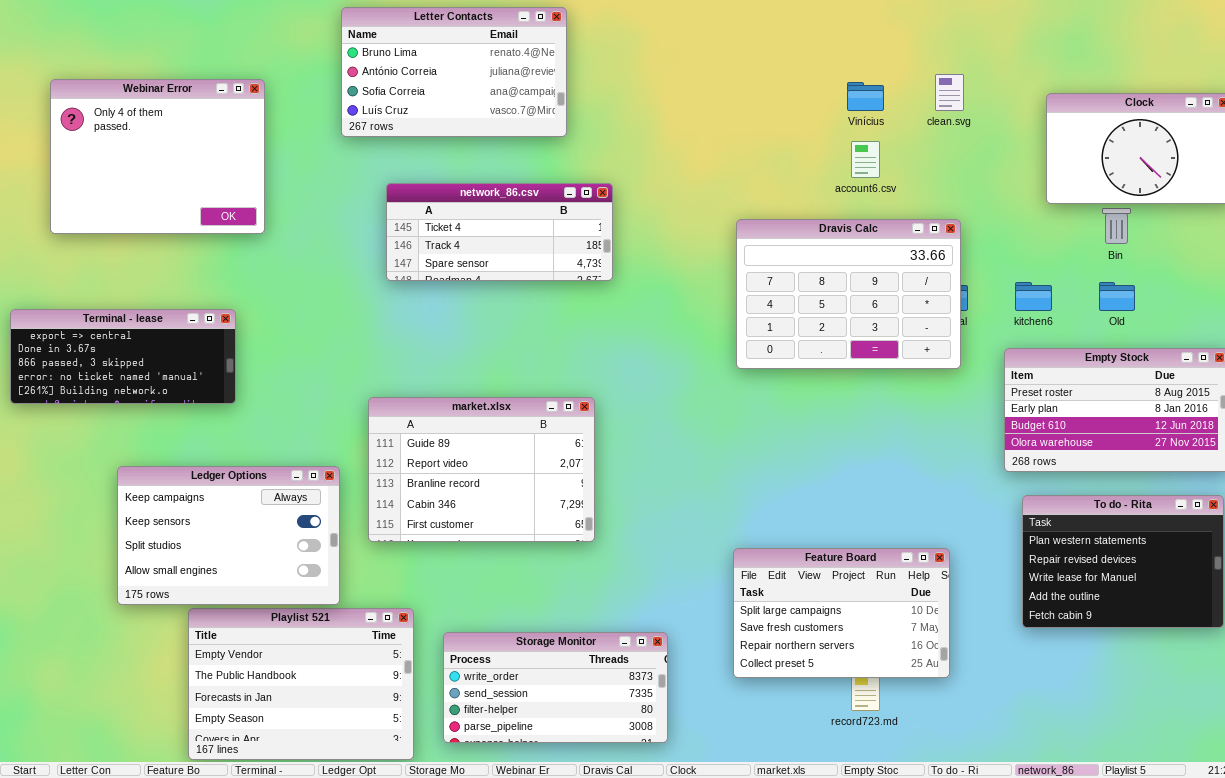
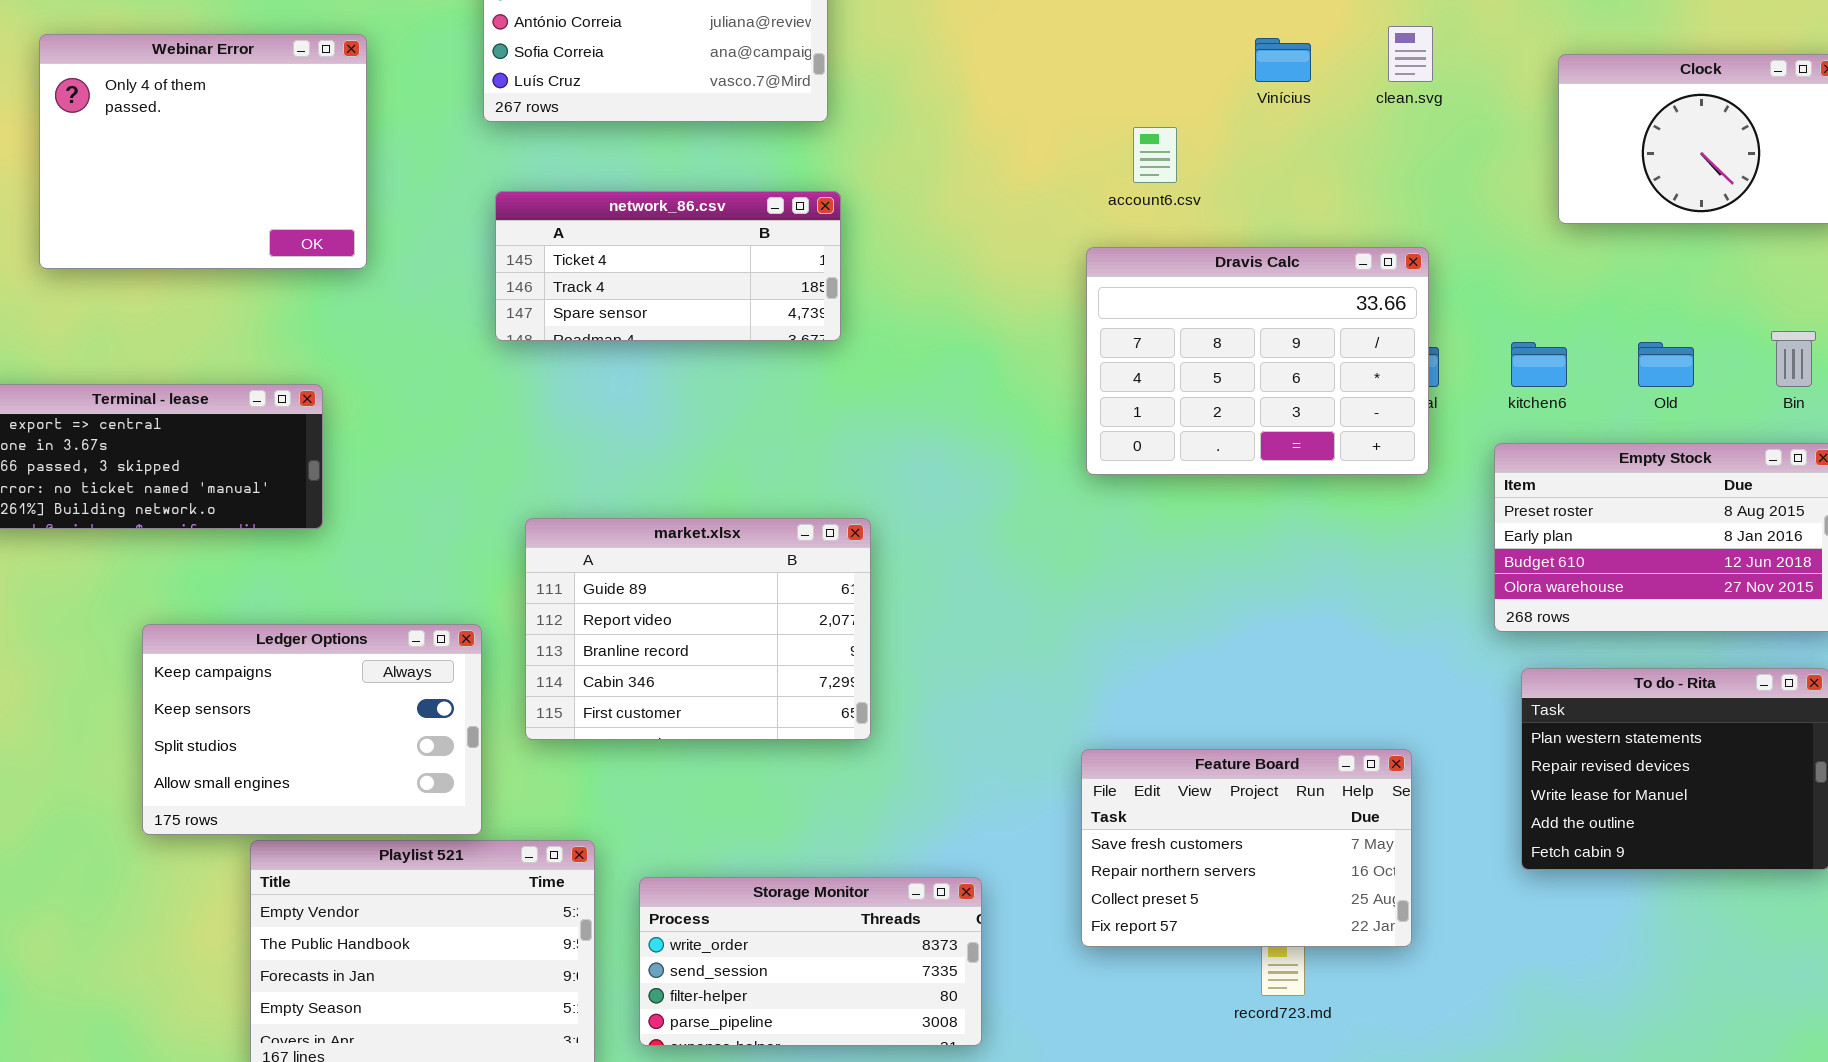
account6.csv: [851,141,880,178] -> [1133,127,1177,183], moved
network_86.csv: [386,183,613,281] -> [495,191,841,341], moved
Bin: [1102,208,1131,244] -> [1771,331,1816,387], moved
Feature Board: [733,548,950,678] -> [1081,749,1412,947], scrolled down 1 row

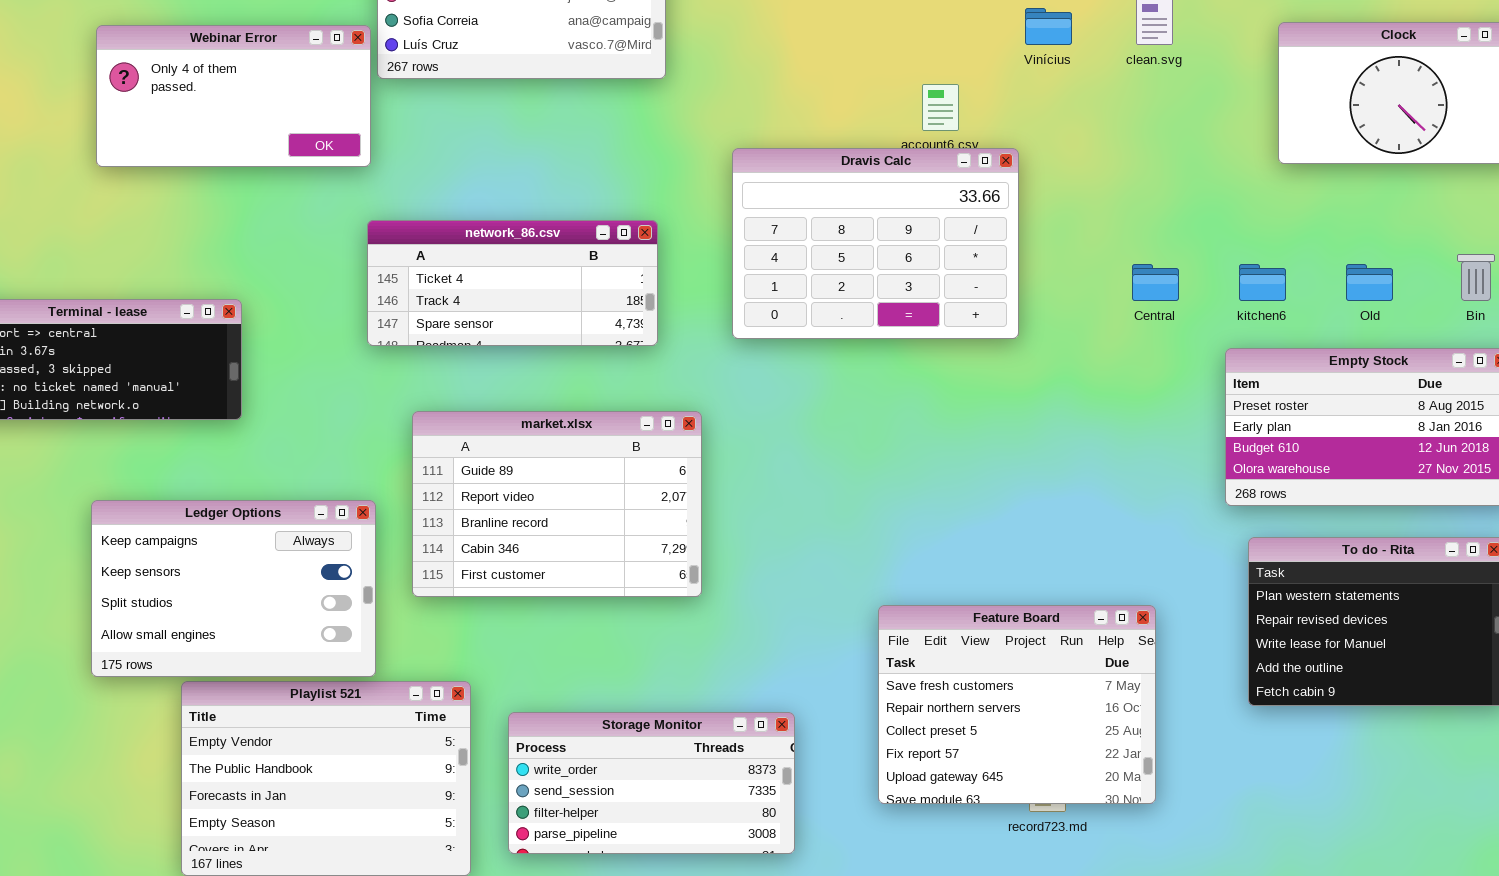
Webinar Error: [39,34,367,269] -> [96,25,371,167], moved, resized
network_86.csv: [495,191,841,341] -> [367,220,658,346], moved
Dravis Calc: [1086,247,1429,475] -> [732,148,1019,339], moved
Feature Board: [1081,749,1412,947] -> [878,605,1156,804], resized

